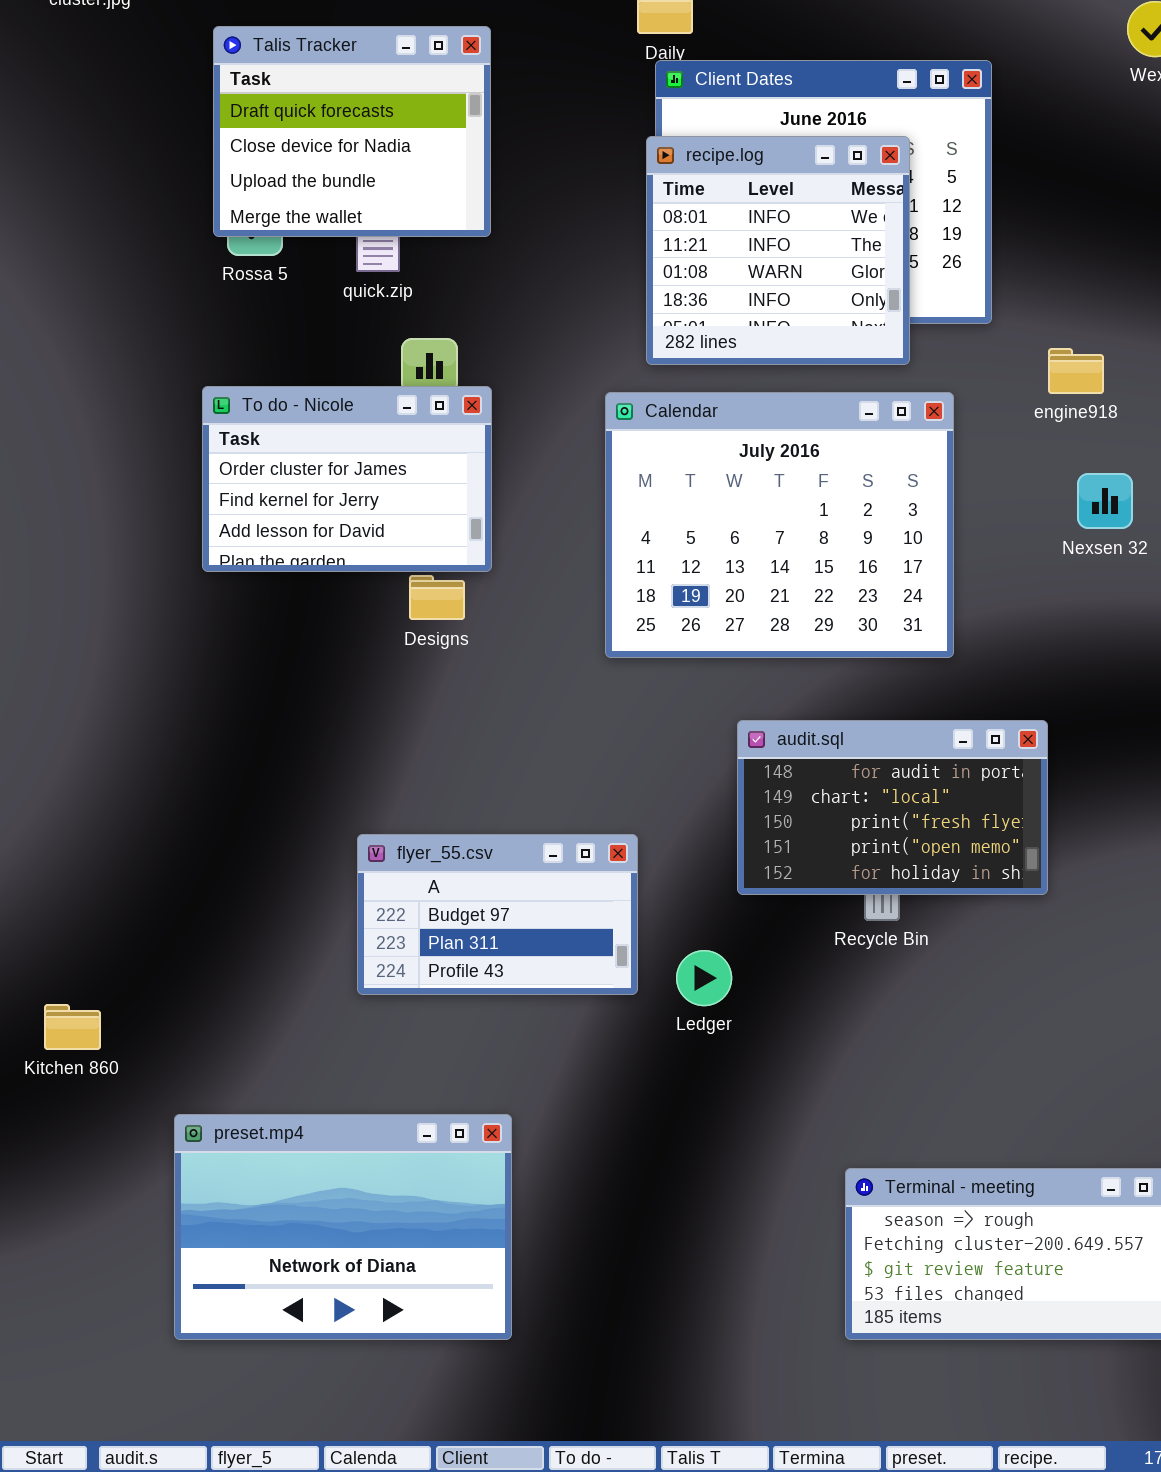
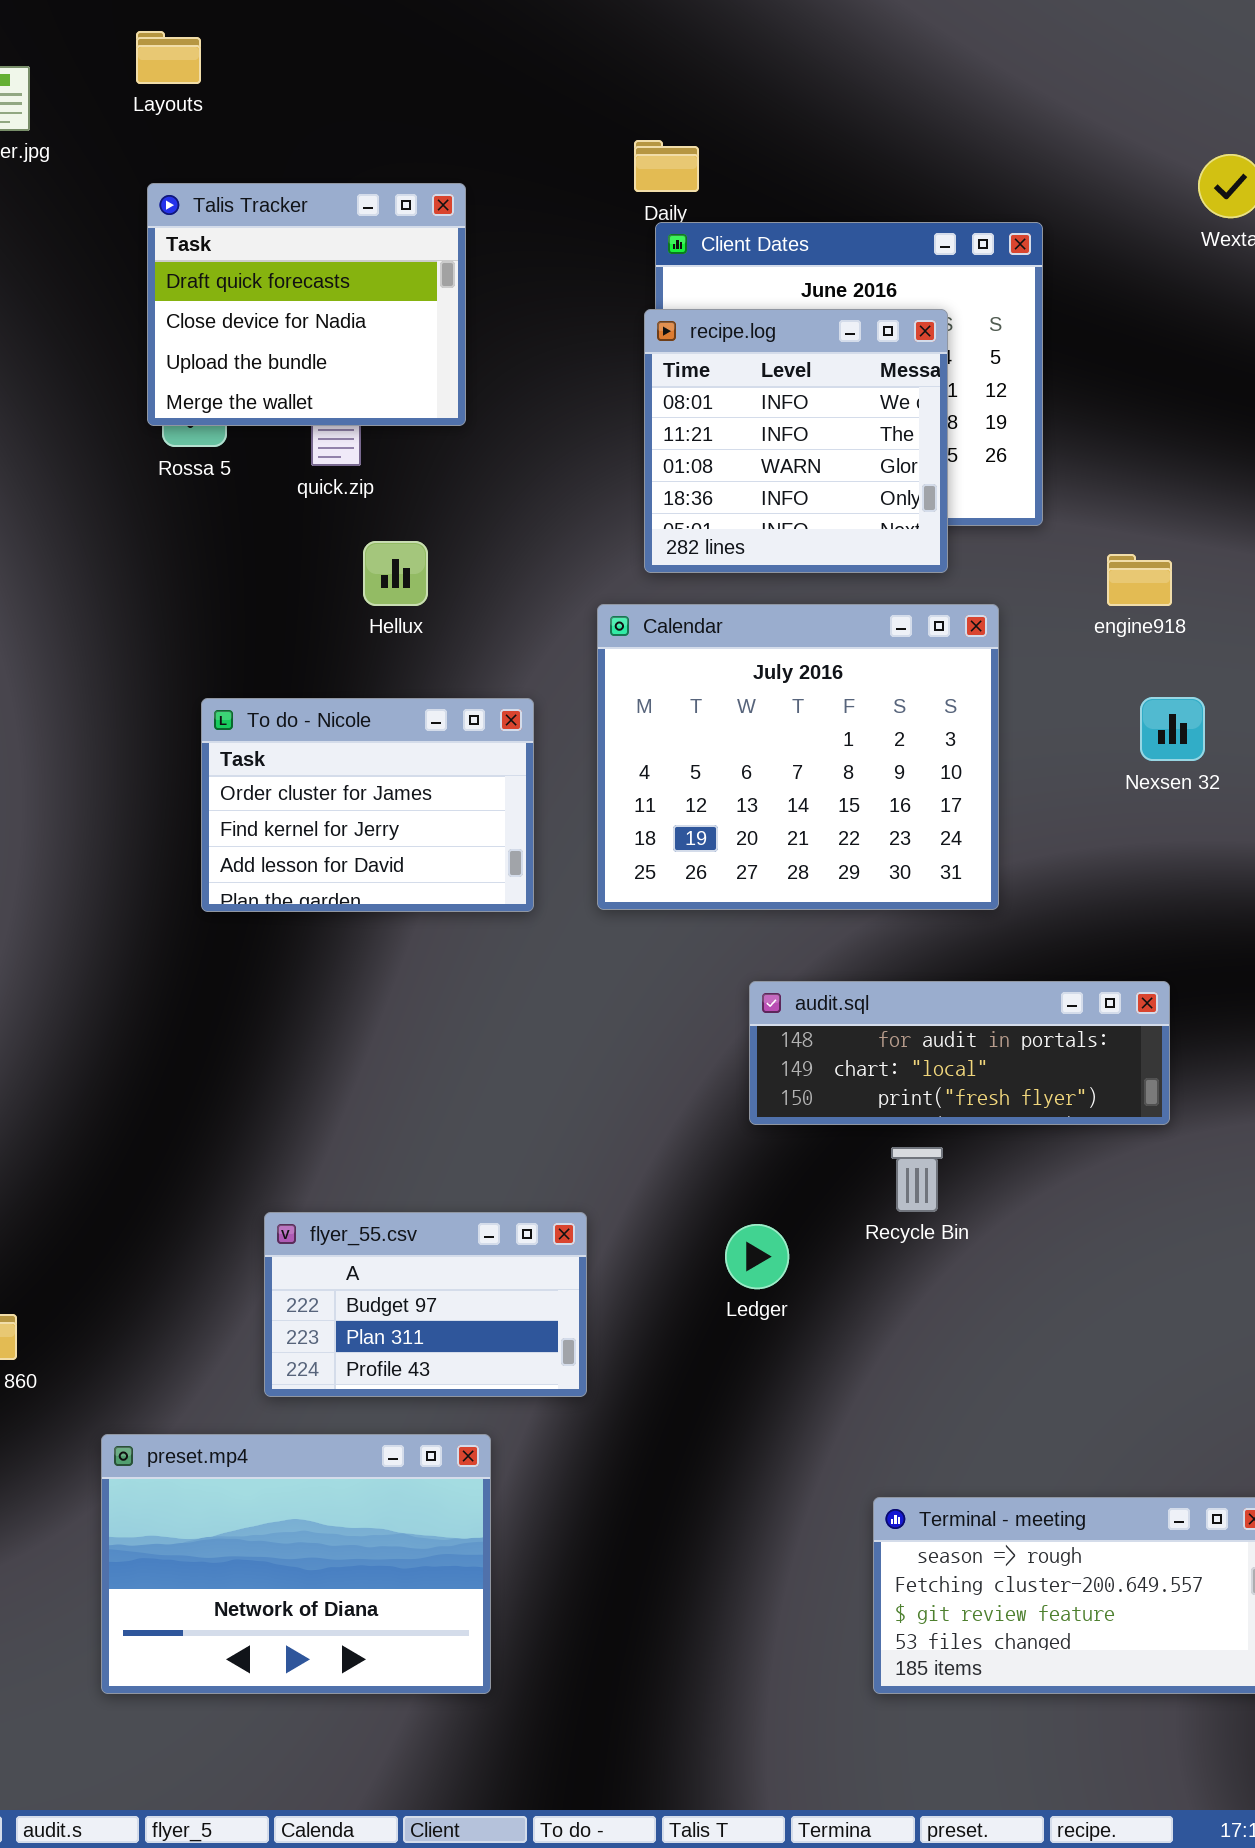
To do - Nicole: [202,386,492,572] -> [201,698,534,912], moved
audit.sql: [737,720,1048,895] -> [749,981,1170,1125], resized
flyer_55.csv: [357,834,638,995] -> [264,1212,587,1397], moved
Ledger: [676,950,732,1006] -> [725,1224,789,1289], moved

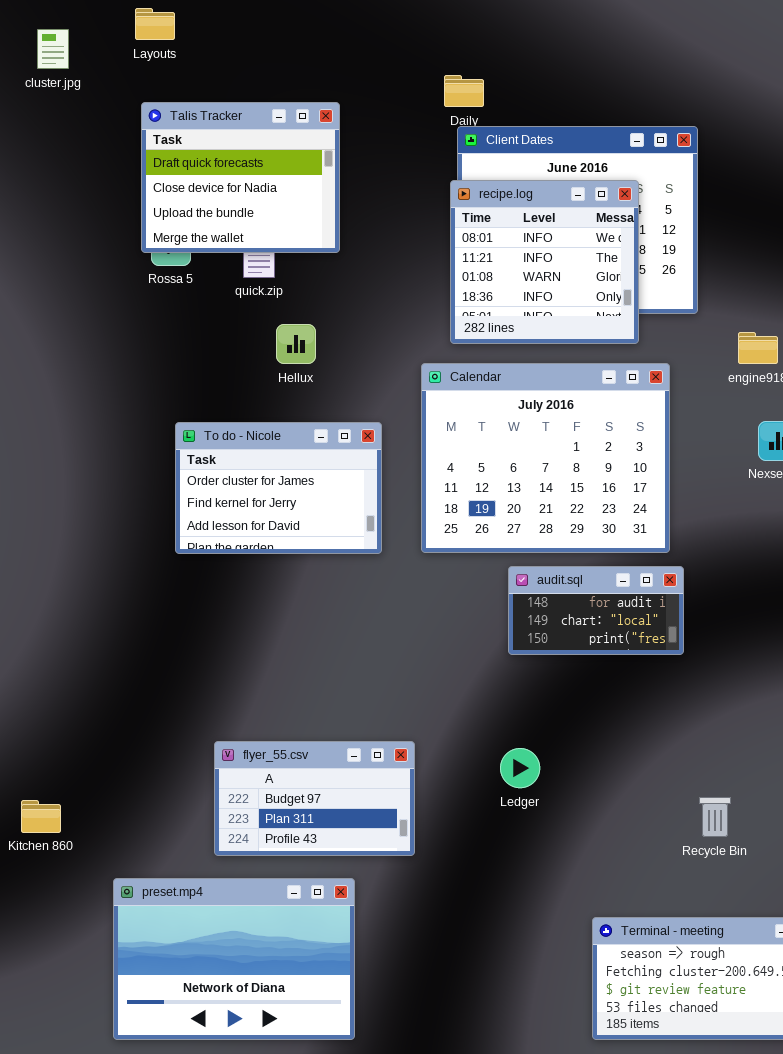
audit.sql: [749,981,1170,1125] -> [508,566,684,655], moved, resized
Recycle Bin: [891,1147,943,1212] -> [699,797,731,837], moved

